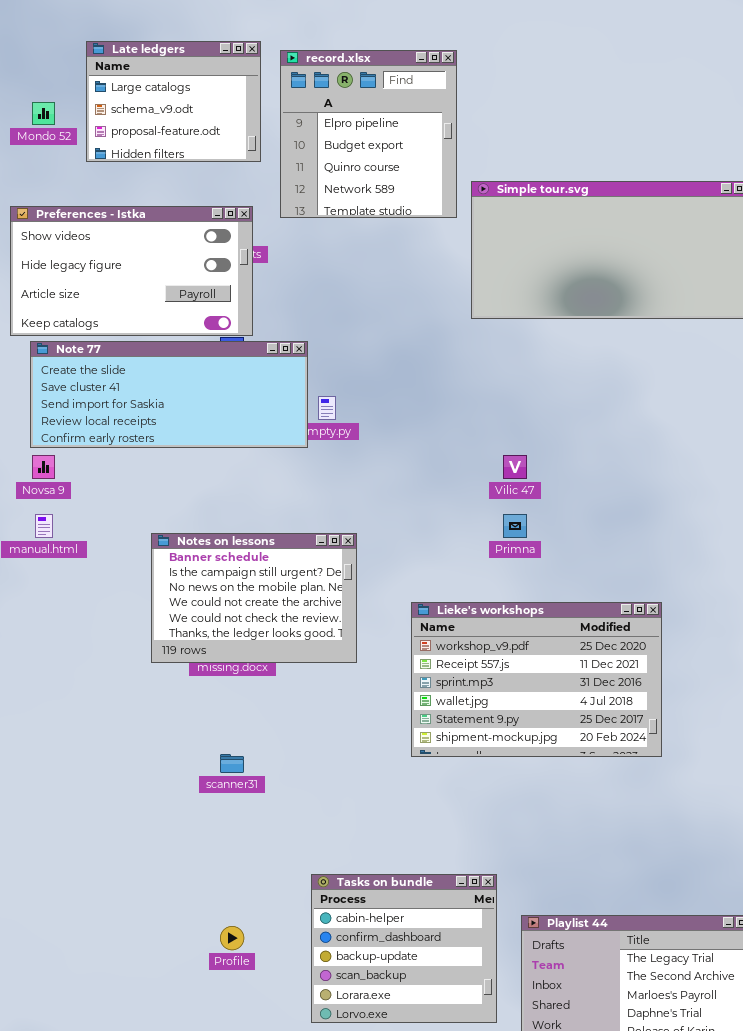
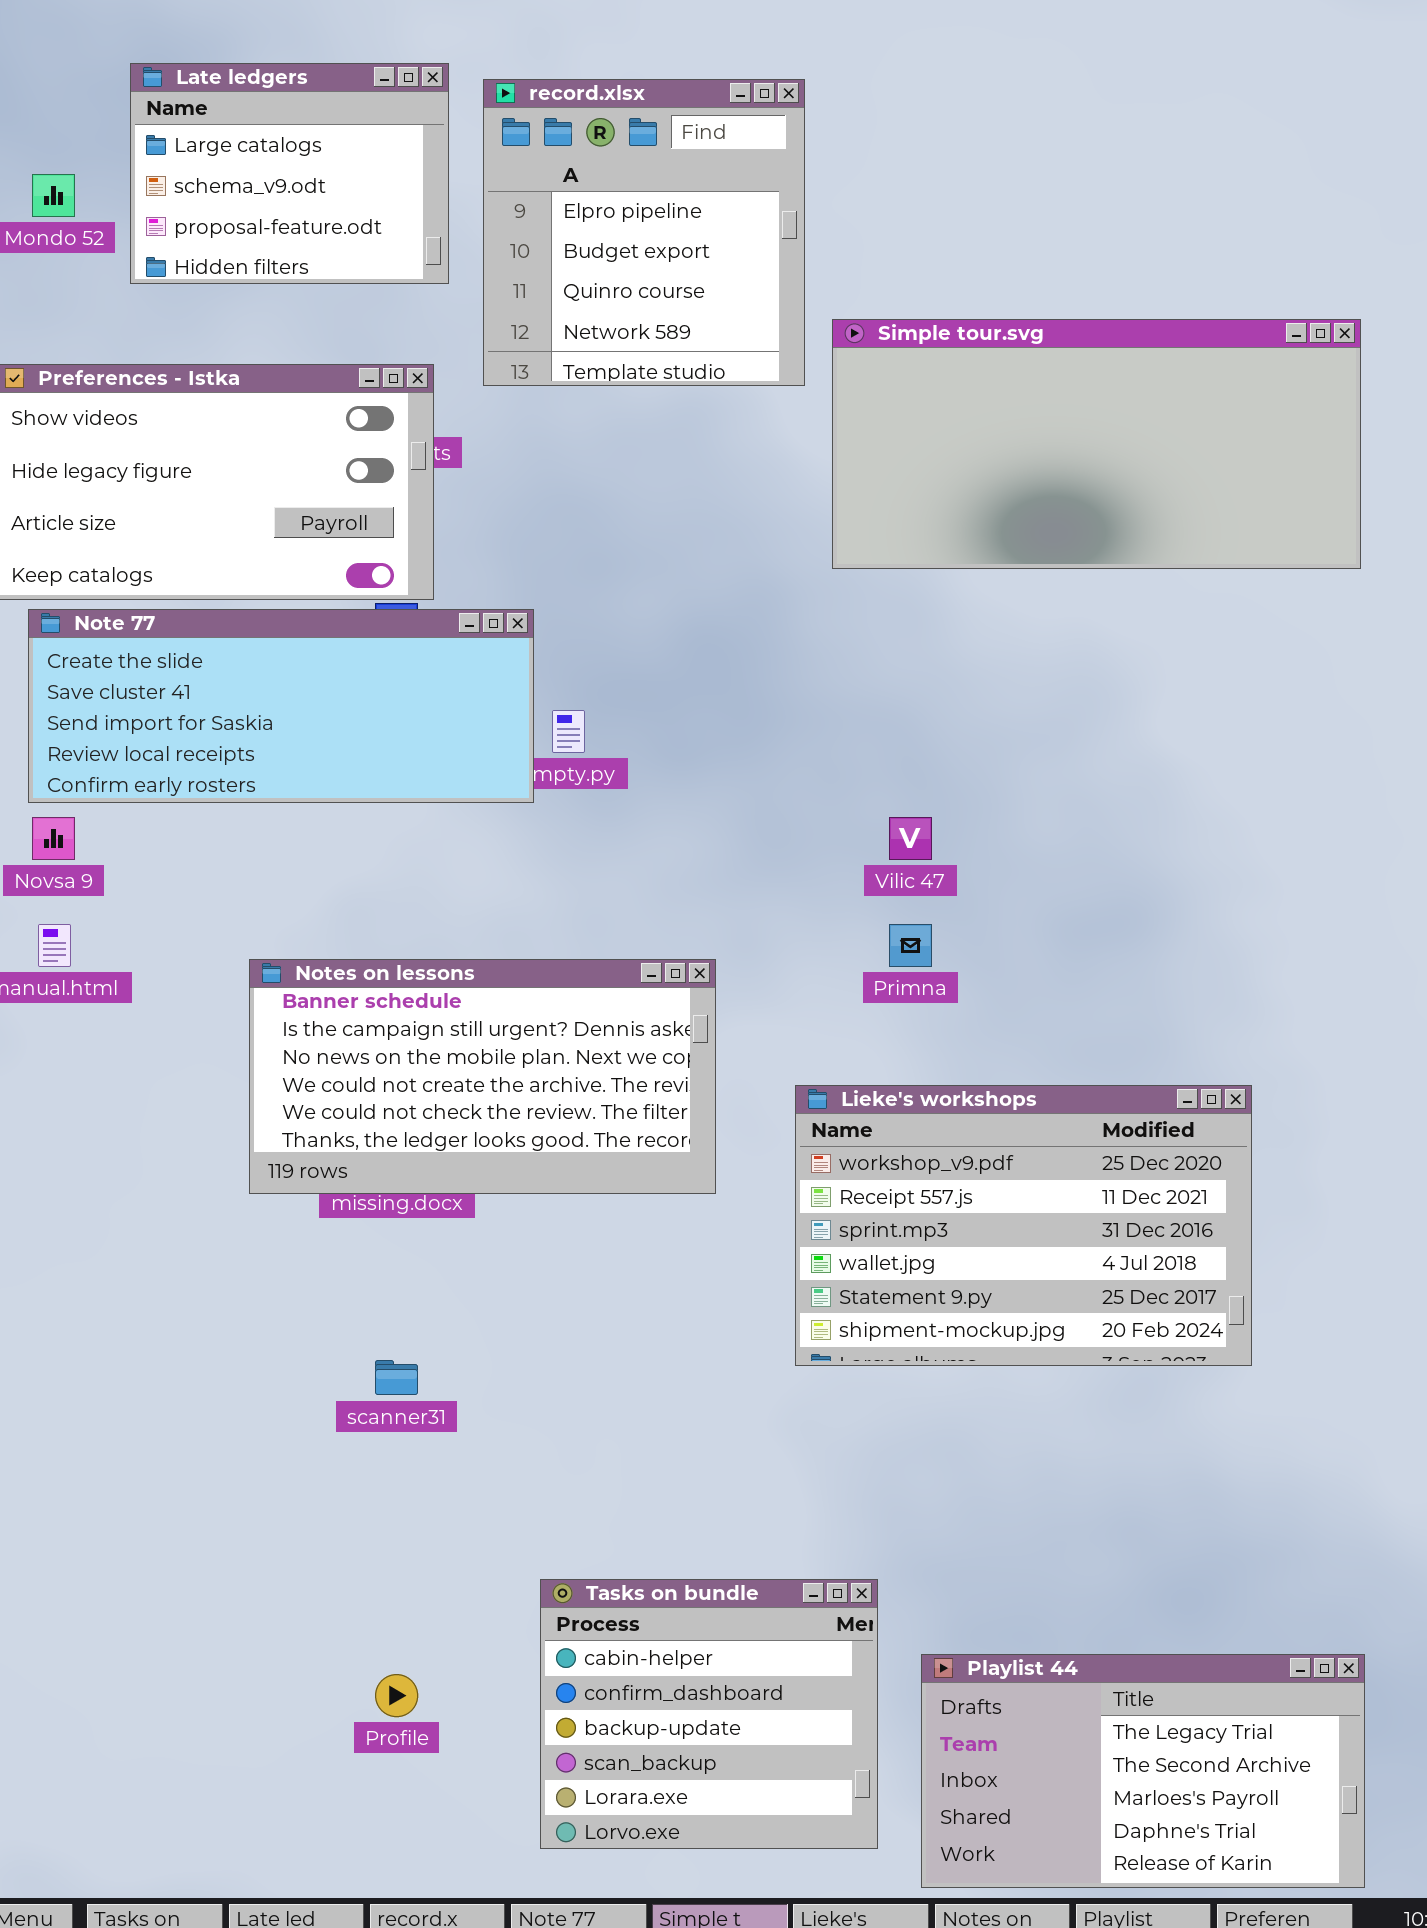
Notes on lessons: [151,533,357,663] -> [249,959,716,1194], resized
Lieke's workshops: [411,602,662,757] -> [795,1085,1252,1366], moved

